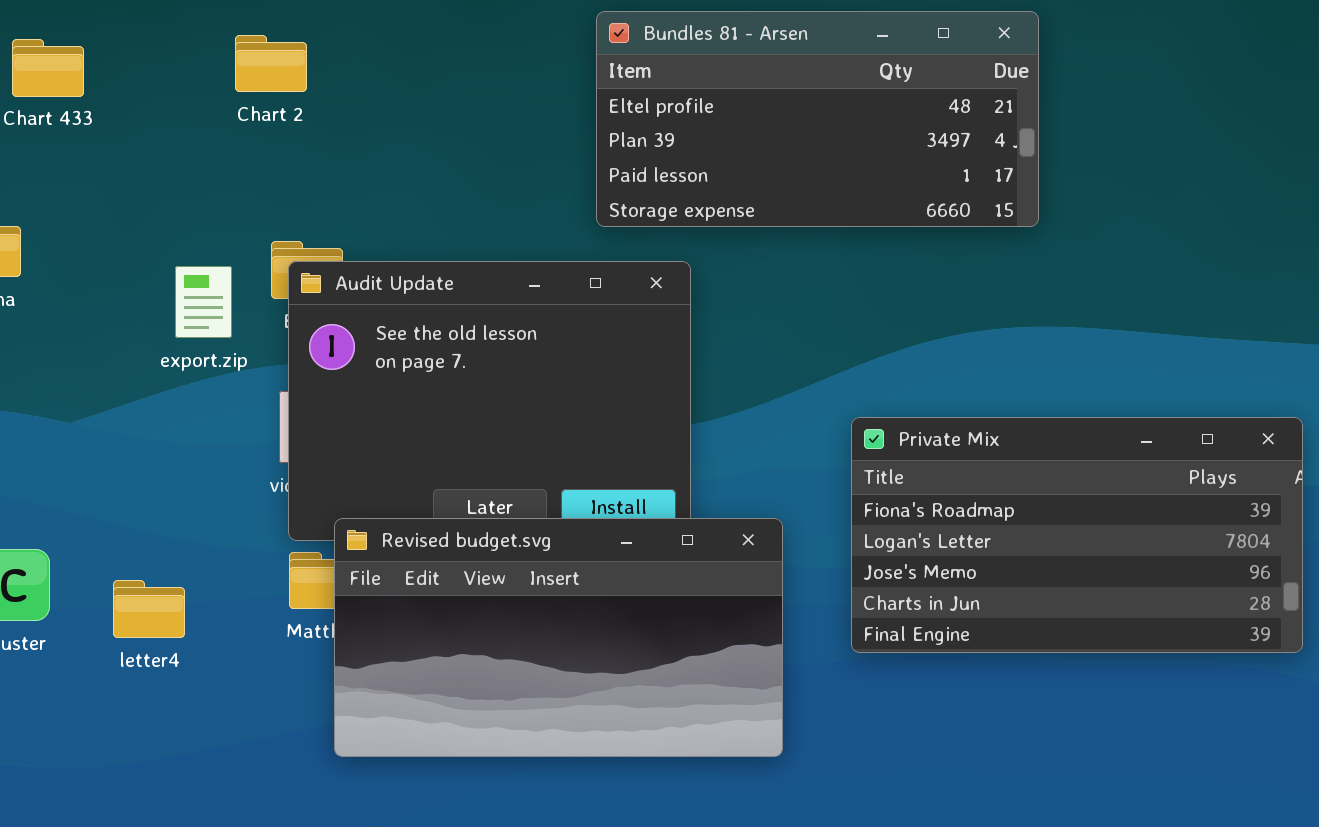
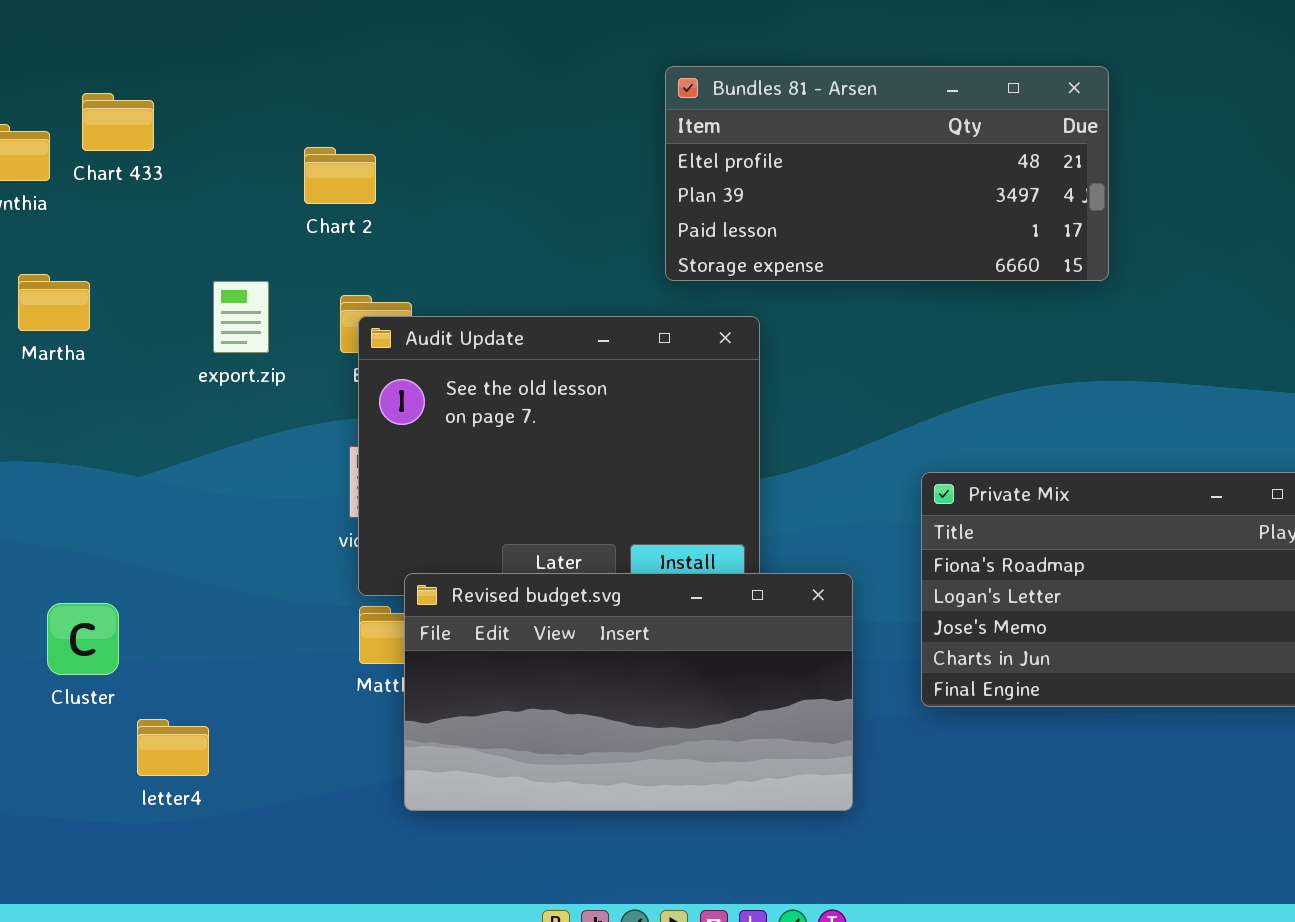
Chart 2: [235,35,307,92] -> [304,147,376,204], moved
export.zip: [175,266,232,338] -> [213,281,269,353], moved
letter4: [113,580,185,638] -> [137,719,209,776], moved

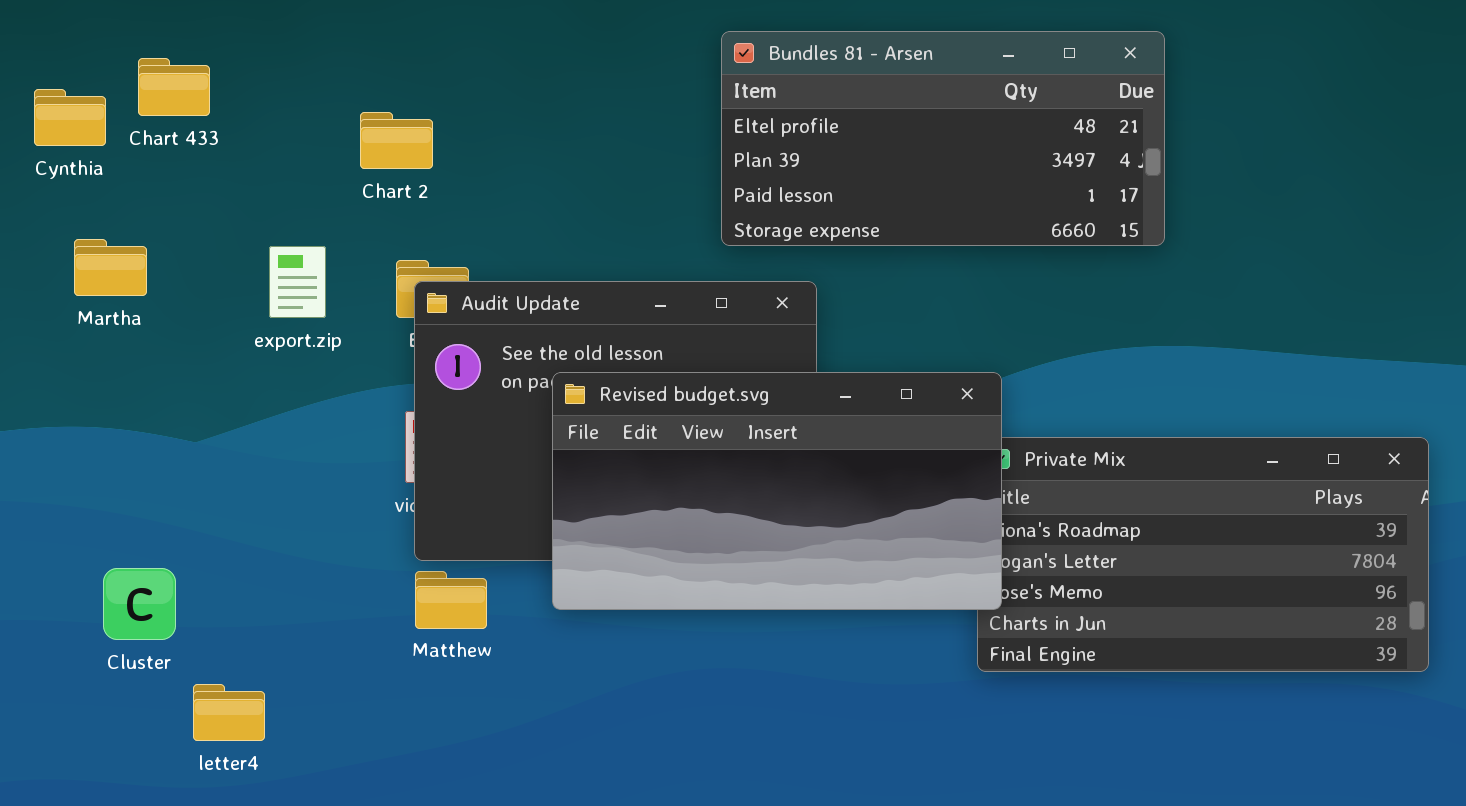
Revised budget.svg: [404,573,853,811] -> [552,372,1002,610], moved

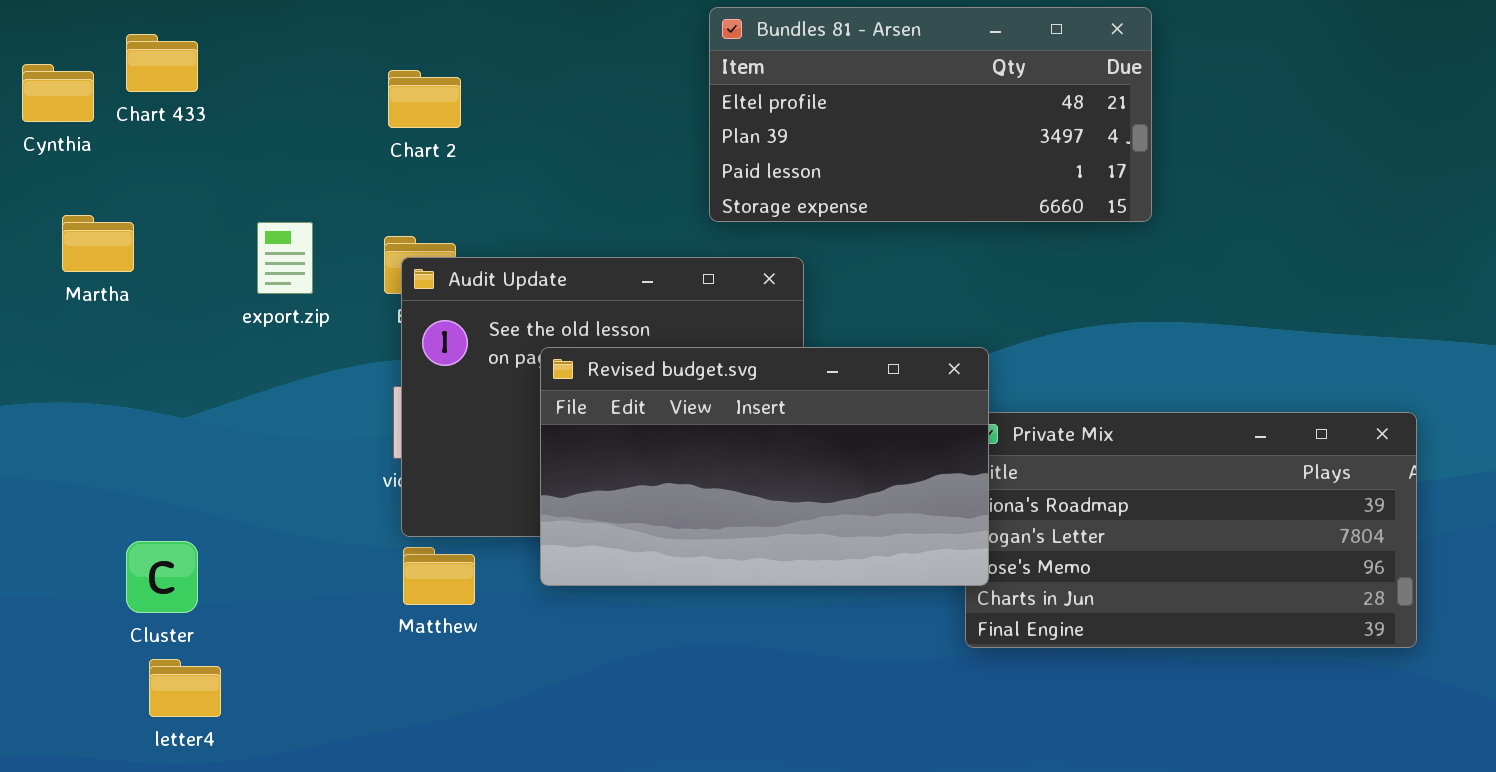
Chart 2: [360,112,433,169] -> [388,70,461,128], moved
Cluster: [103,568,176,640] -> [126,541,198,613], moved
letter4: [193,684,265,741] -> [149,659,221,717], moved

